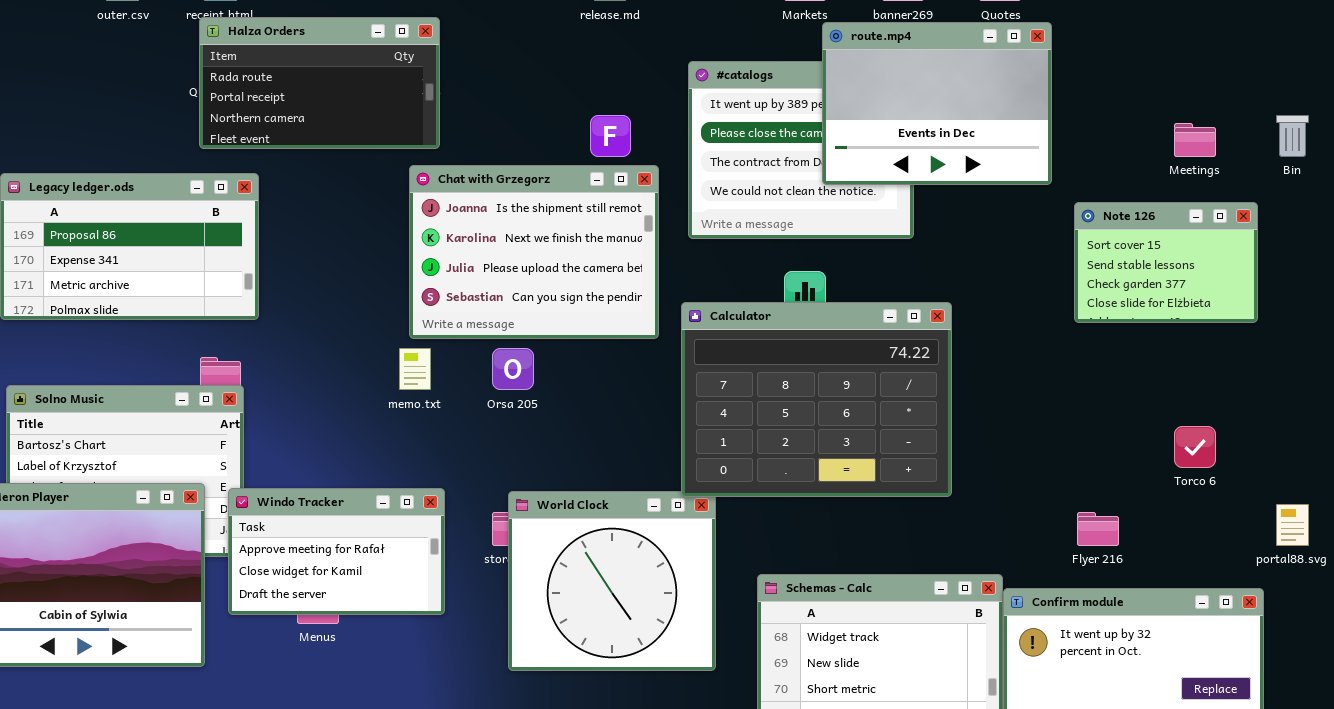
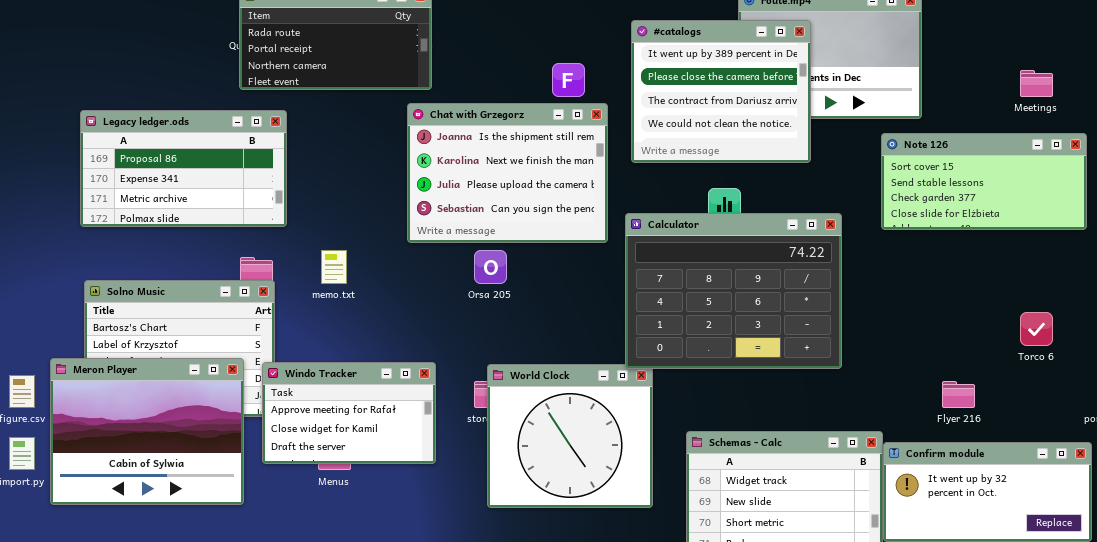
#catalogs: [688,61,914,239] -> [631,20,811,163], raised
Note 126: [1074,202,1258,323] -> [881,133,1087,230], resized
memo.txt: [399,348,431,390] -> [321,250,347,284], moved

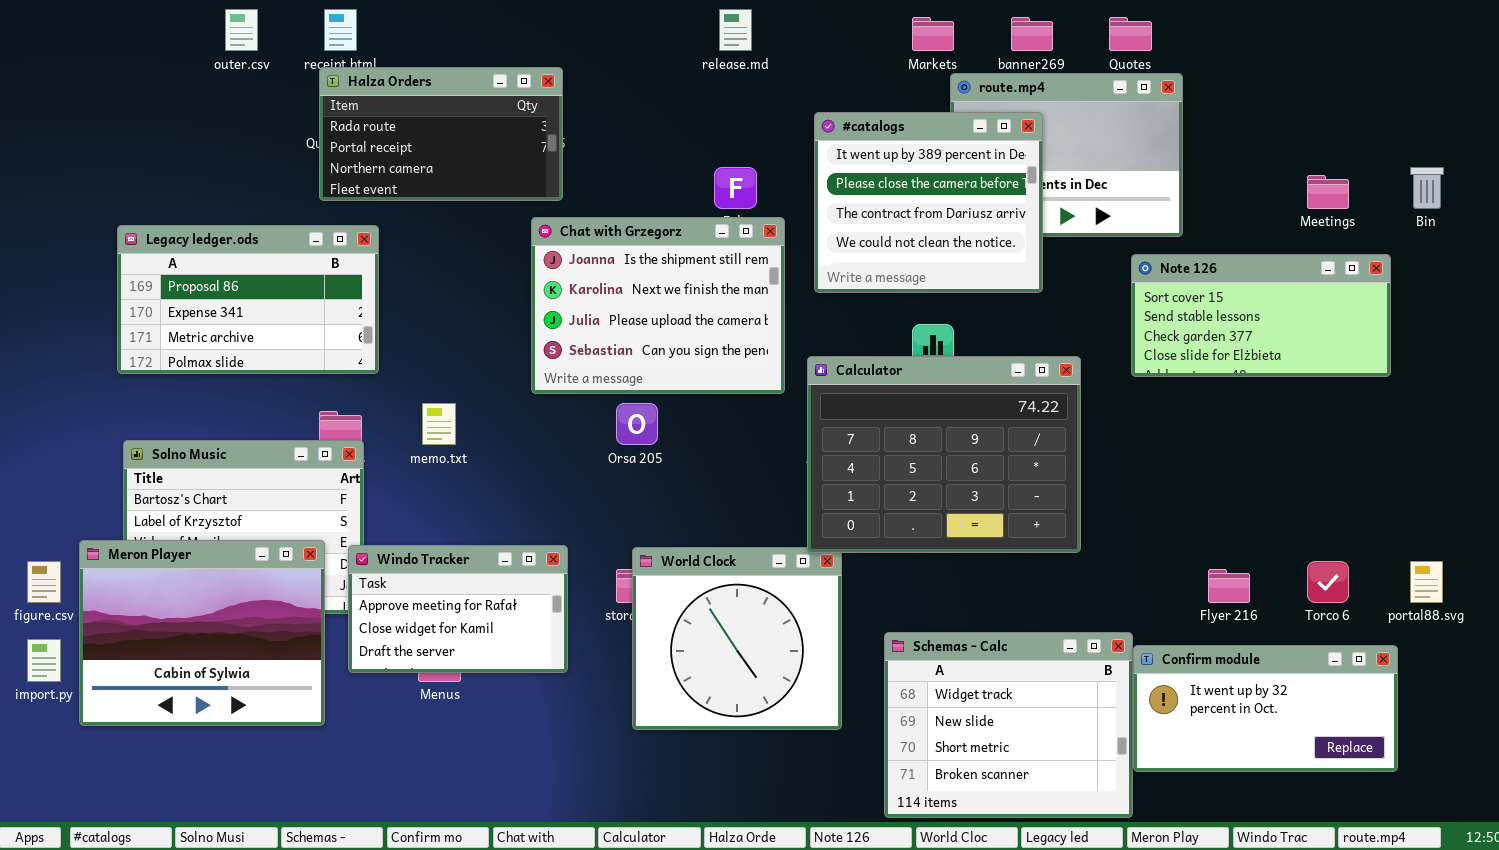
Torco 6: [1020,312,1053,346] -> [1307,561,1349,603], moved

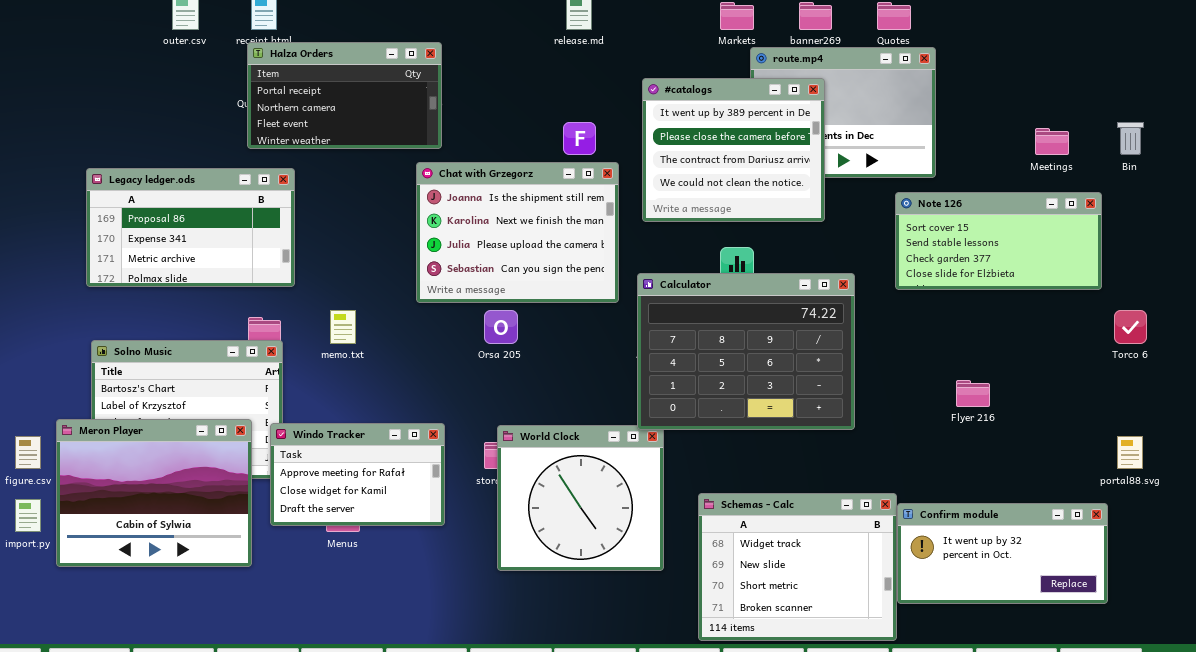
Halza Orders: [319,67,563,201] -> [247,42,442,149], scrolled down 1 row
Torco 6: [1307,561,1349,603] -> [1114,310,1147,344], moved
Flyer 216: [1208,569,1250,603] -> [956,380,990,407], moved

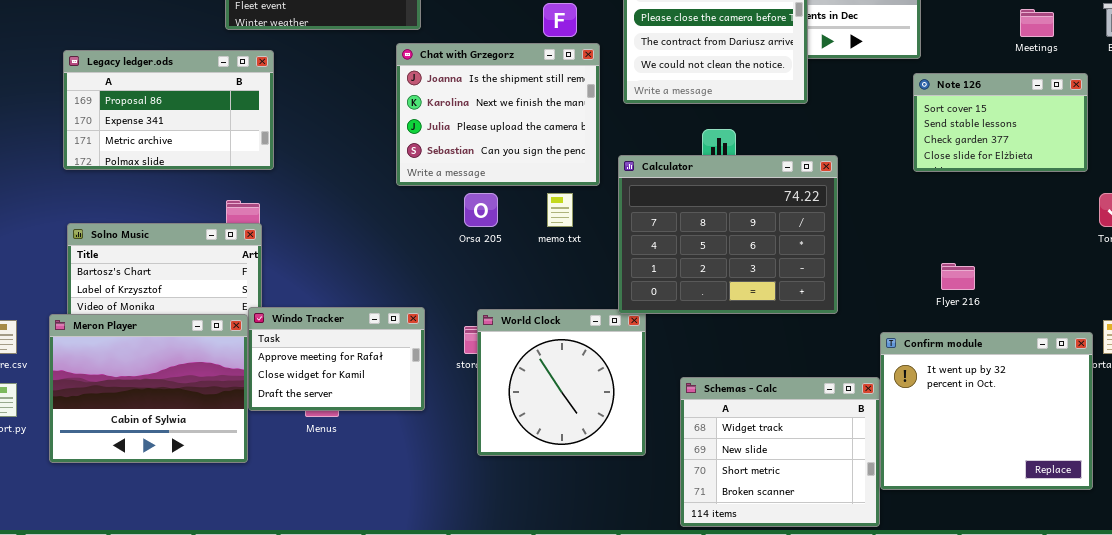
Note 126: [895,192,1102,290] -> [913,73,1088,172], resized
memo.txt: [330,310,356,344] -> [547,193,573,227], moved
Meron Player: [56,419,252,567] -> [49,314,248,463], moved
Confirm module: [897,503,1108,604] -> [880,332,1093,490], resized

